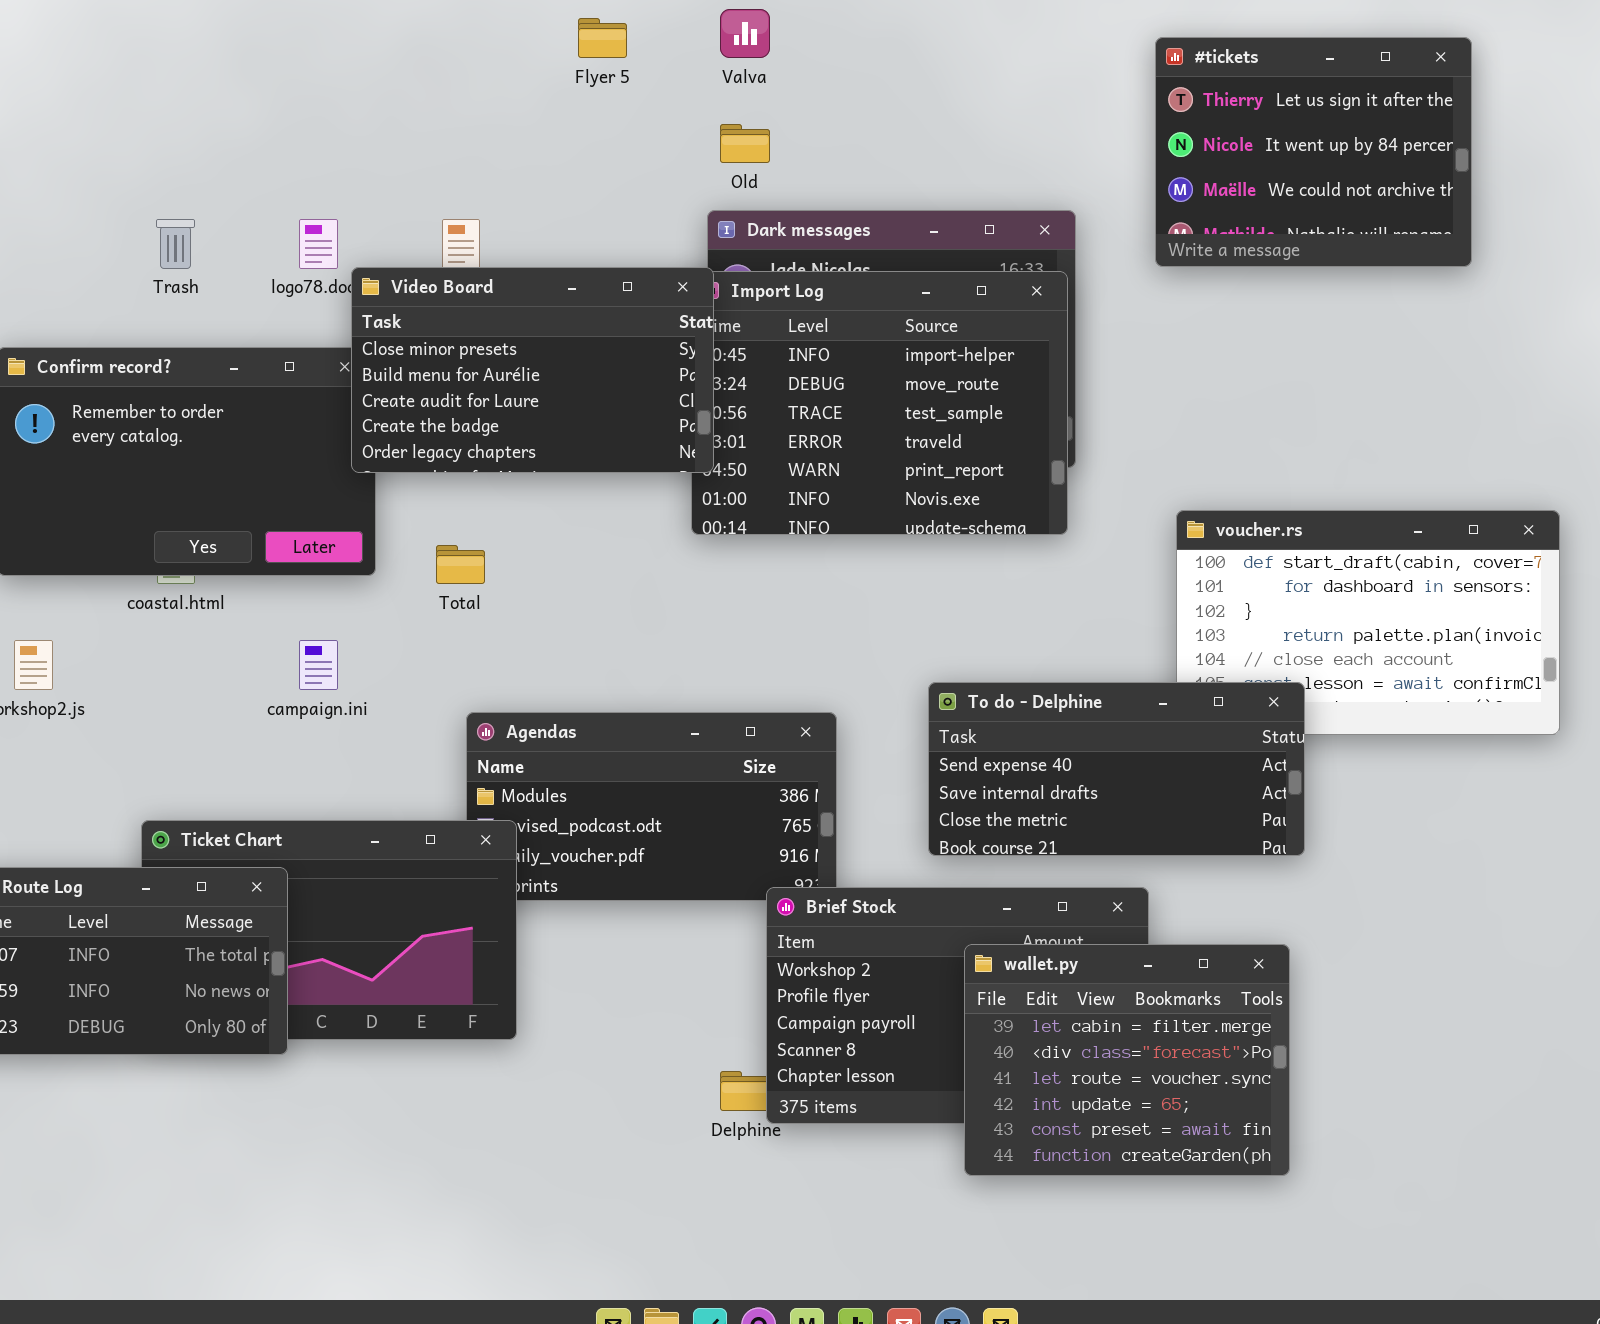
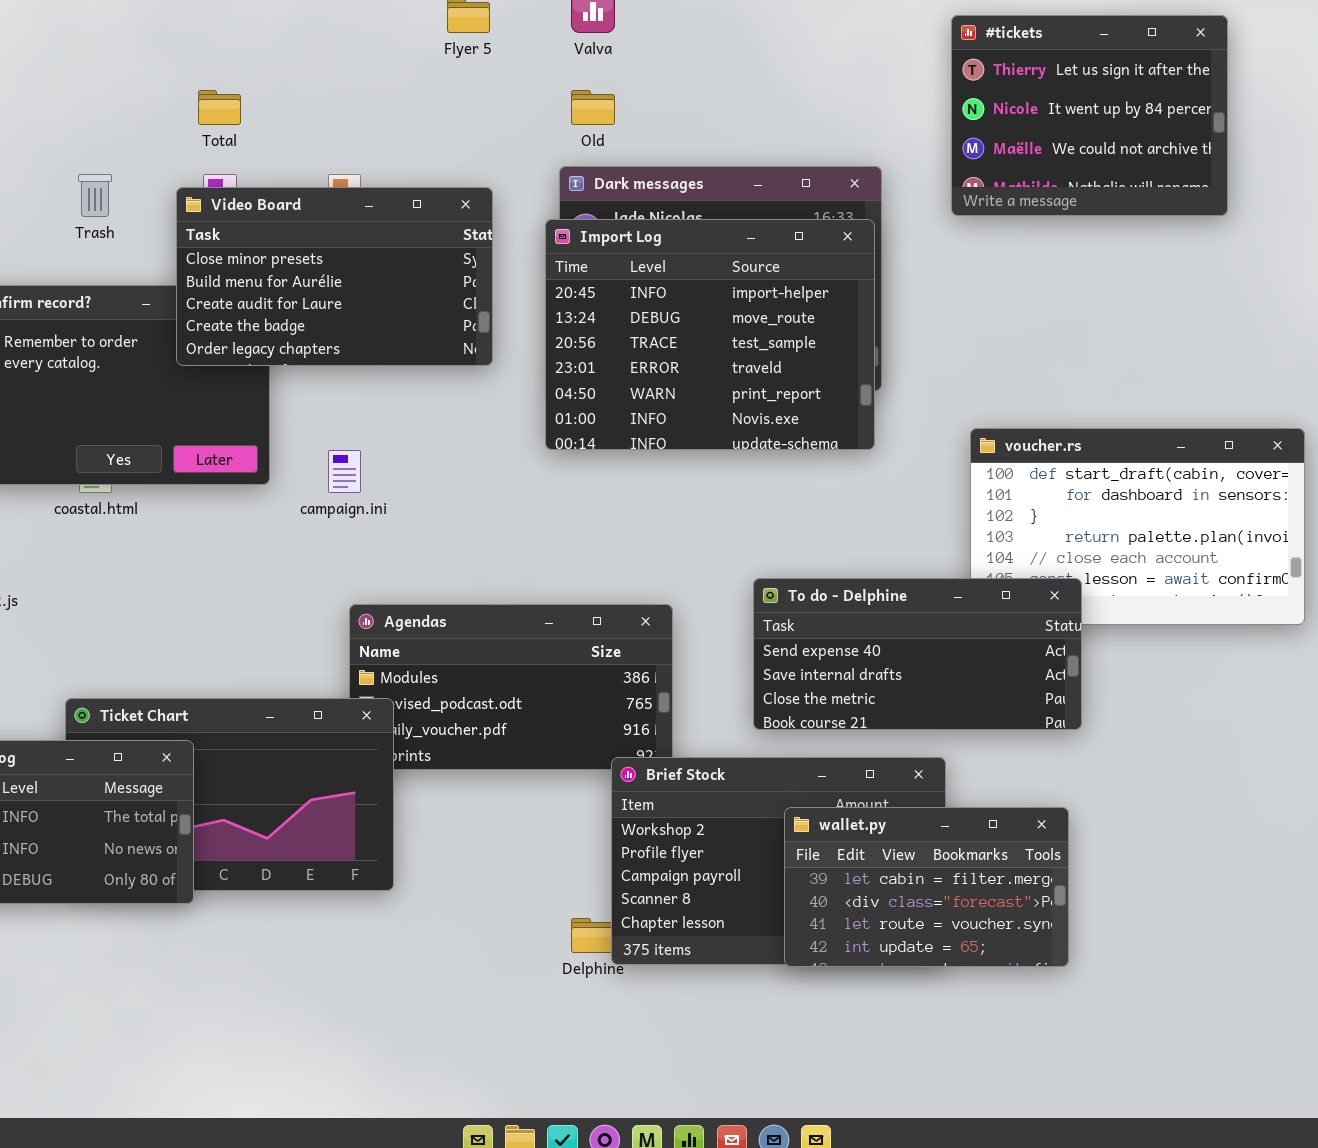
Video Board: [351,267,714,473] -> [176,187,493,366], moved
Total: [436,545,485,584] -> [198,90,241,125], moved
campaign.ini: [299,640,338,690] -> [328,450,361,493], moved
wallet.py: [964,944,1290,1176] -> [784,807,1069,967], resized

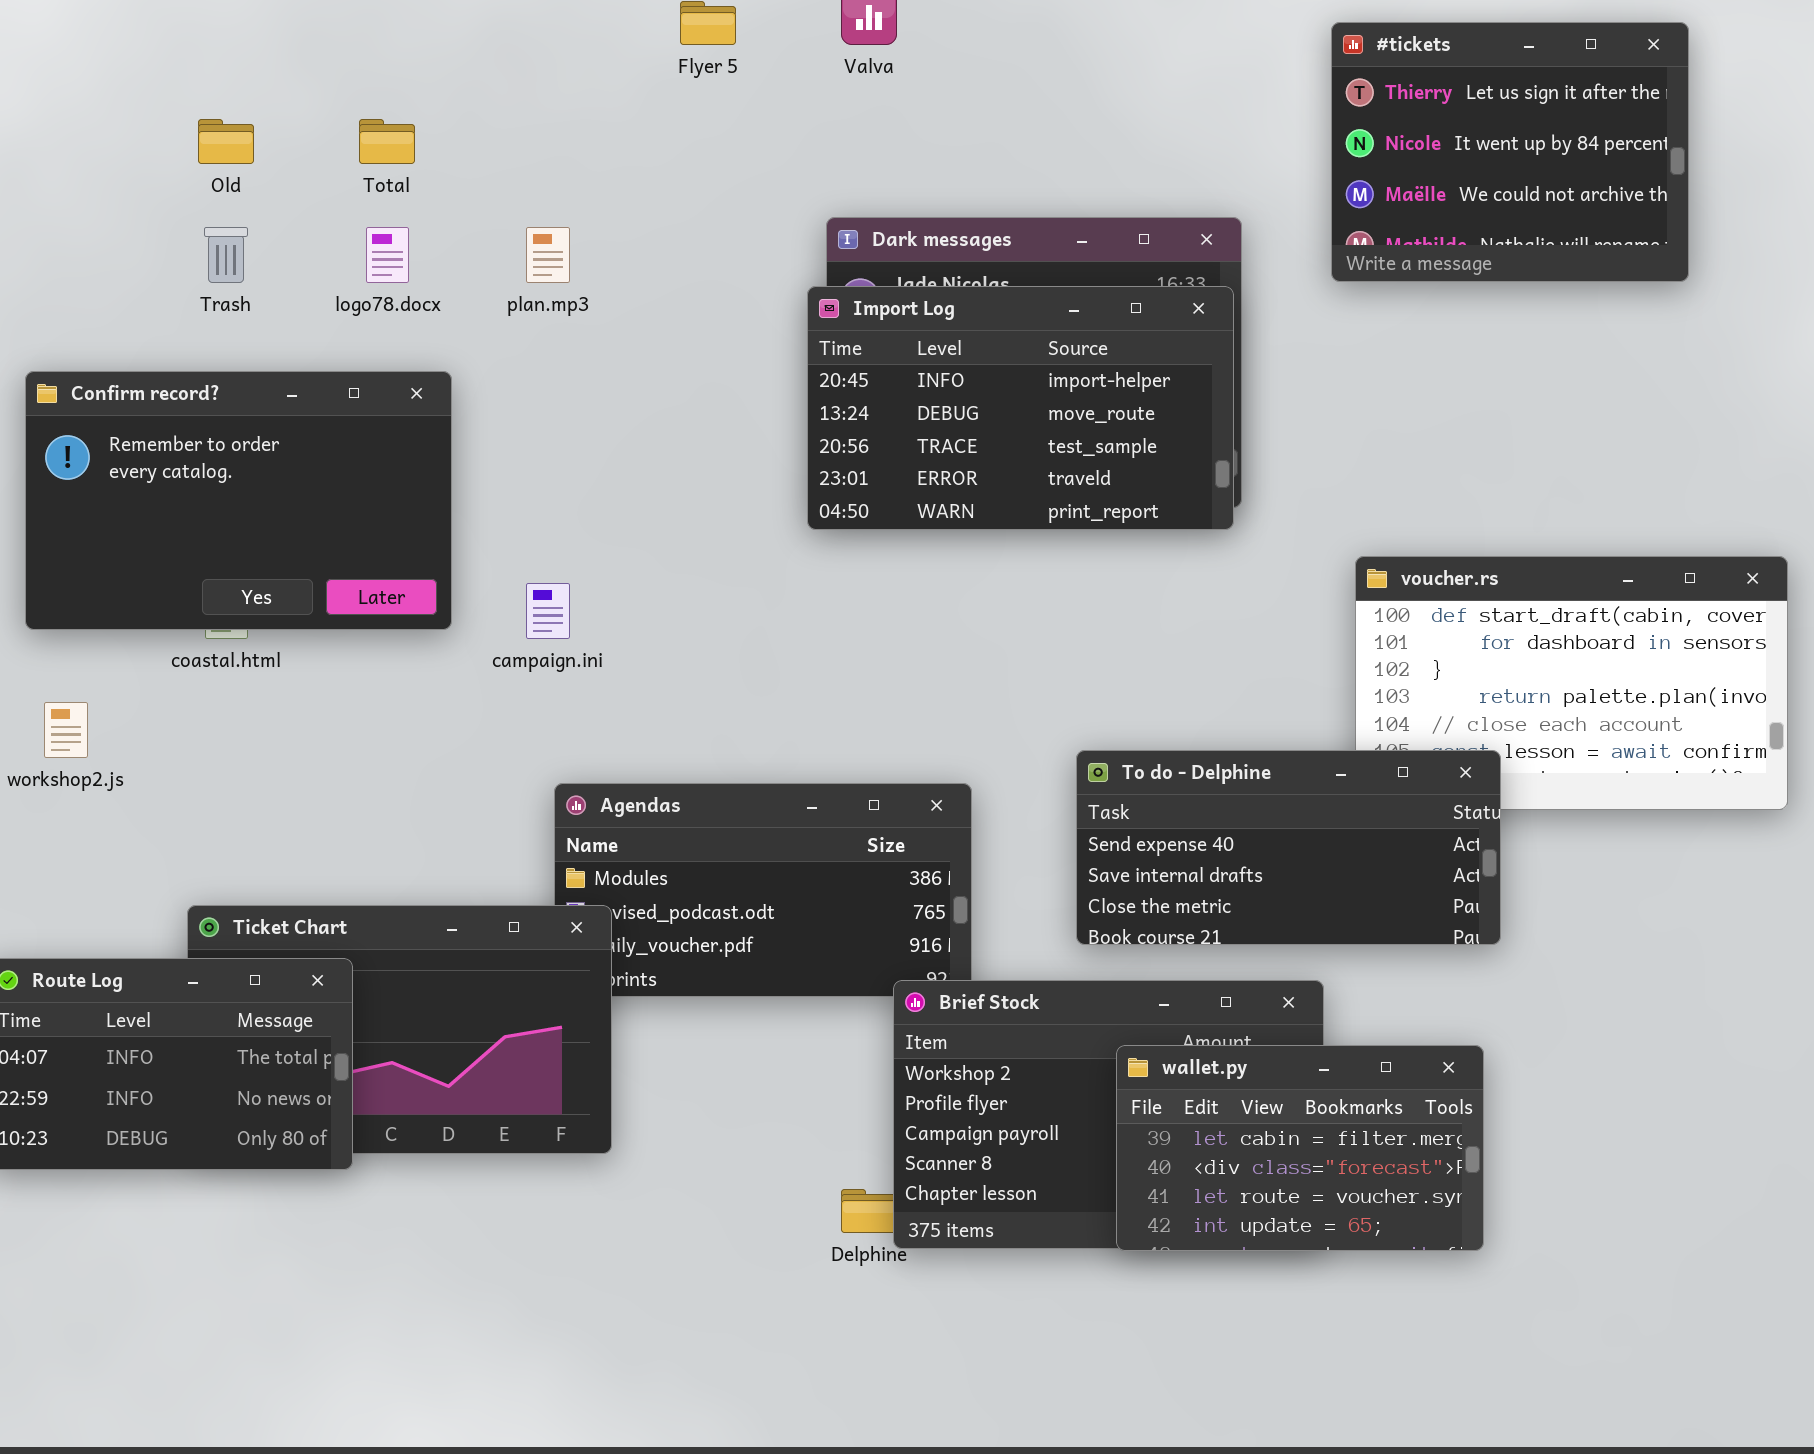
Old: [571,90,615,125] -> [198,119,254,164], moved
Video Board: [176,187,493,366] -> none, closed
Import Log: [545,219,875,450] -> [807,286,1234,530], resized

